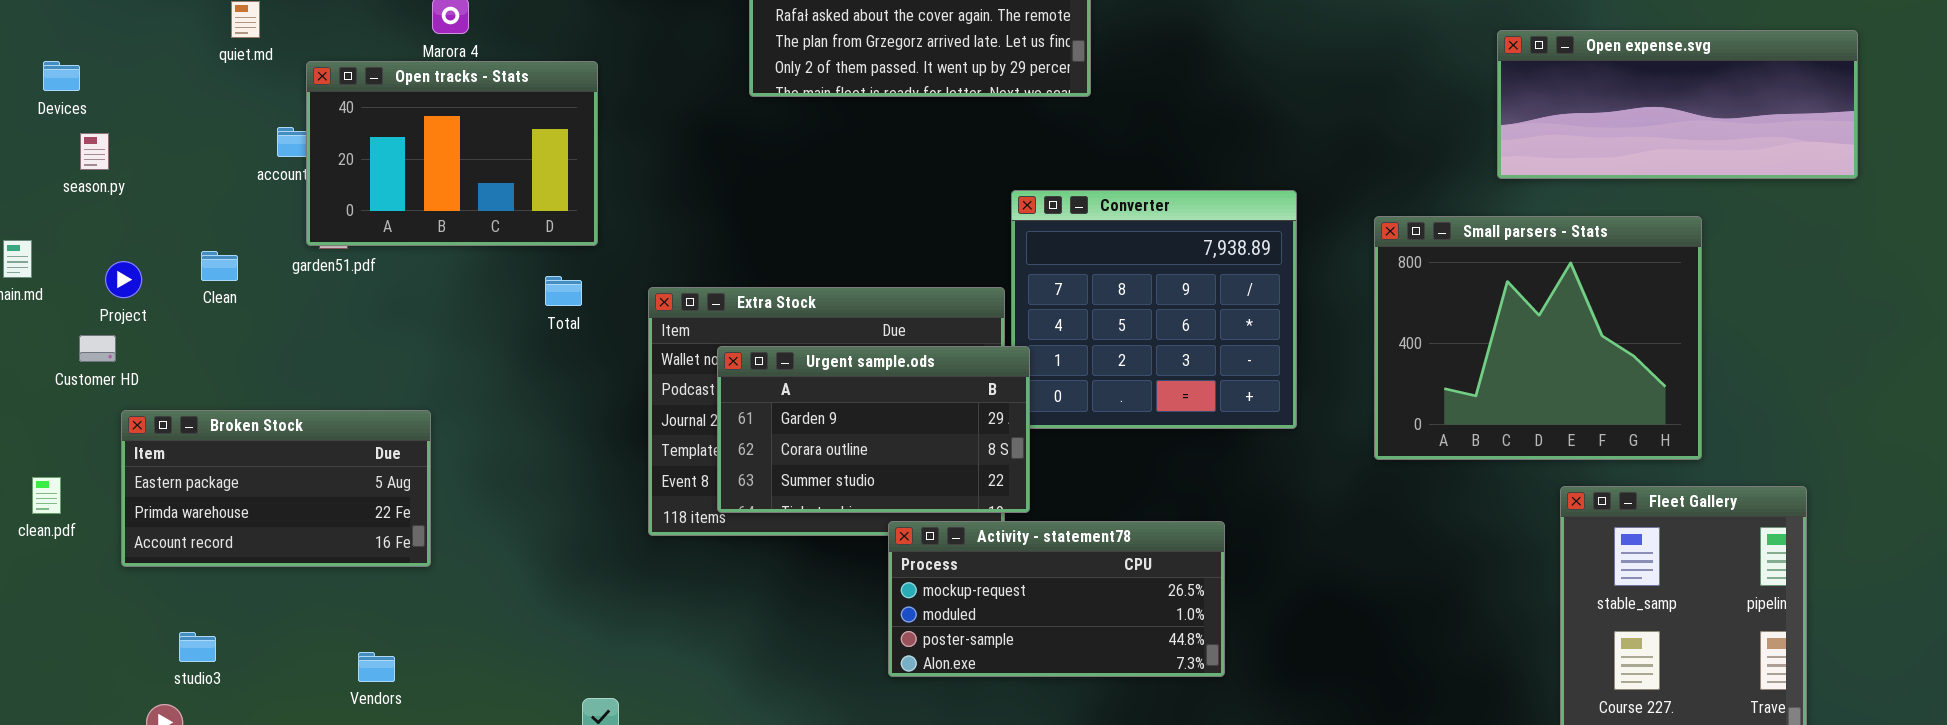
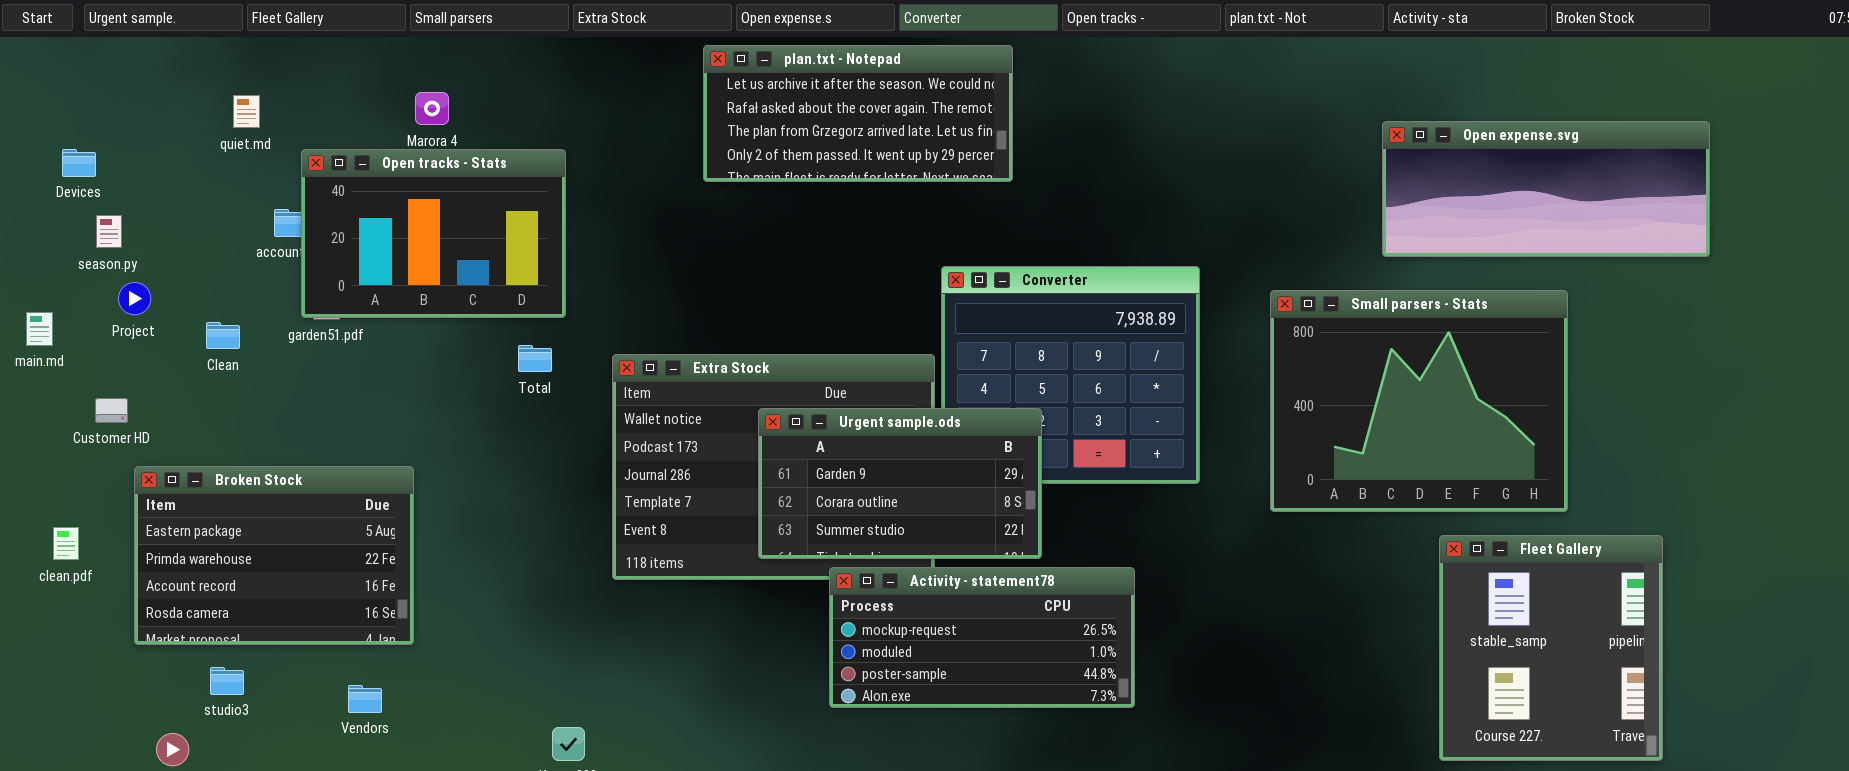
Project: [105,261,142,298] -> [118,282,151,315], moved
Urgent sample.ods: [717,346,1030,513] -> [758,408,1042,559], moved
Broken Stock: [121,410,431,567] -> [134,466,414,645], resized
studio3: [179,632,216,662] -> [210,667,244,695], moved

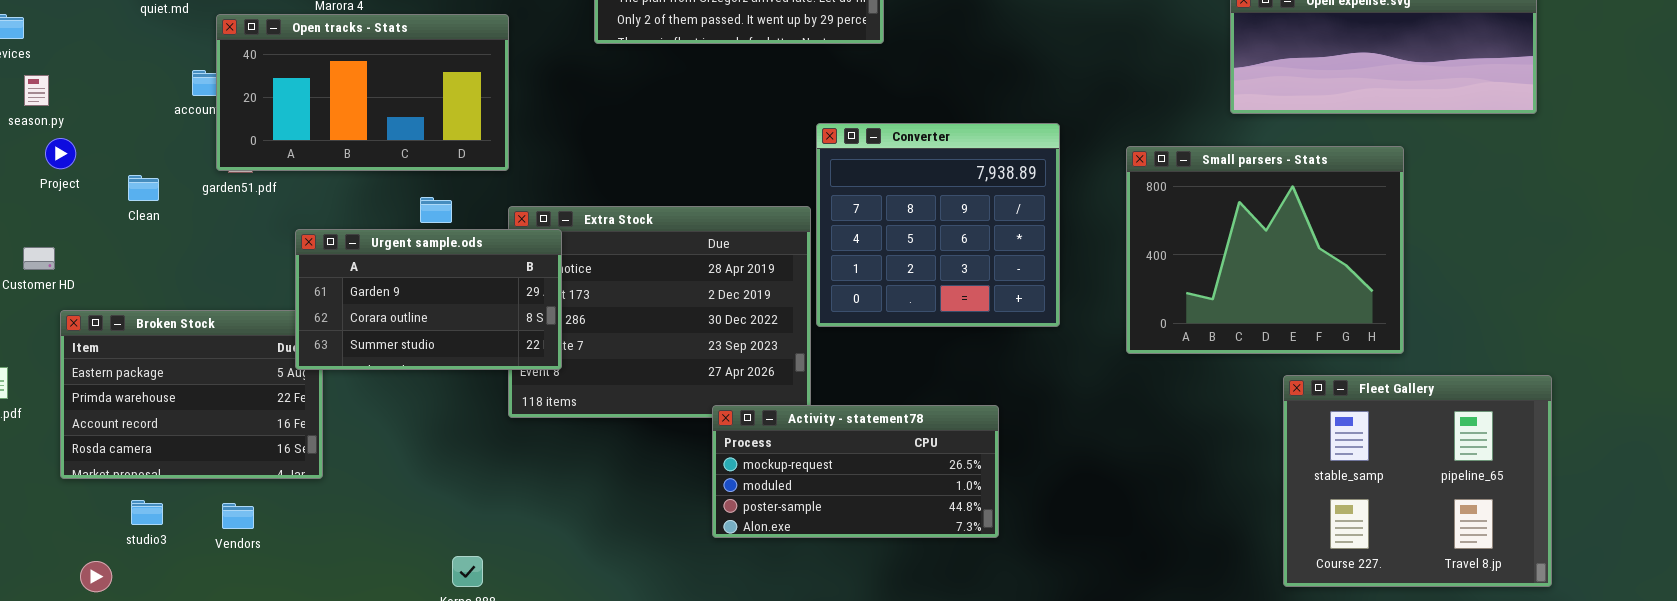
Open tracks - Stats: [301,149,566,318] -> [216,14,509,171], resized
Urgent sample.ods: [758,408,1042,559] -> [295,229,562,370], moved
Fleet Gallery: [1439,535,1663,761] -> [1283,375,1552,587], resized
Vendors: [348,685,382,713] -> [222,503,254,529], moved

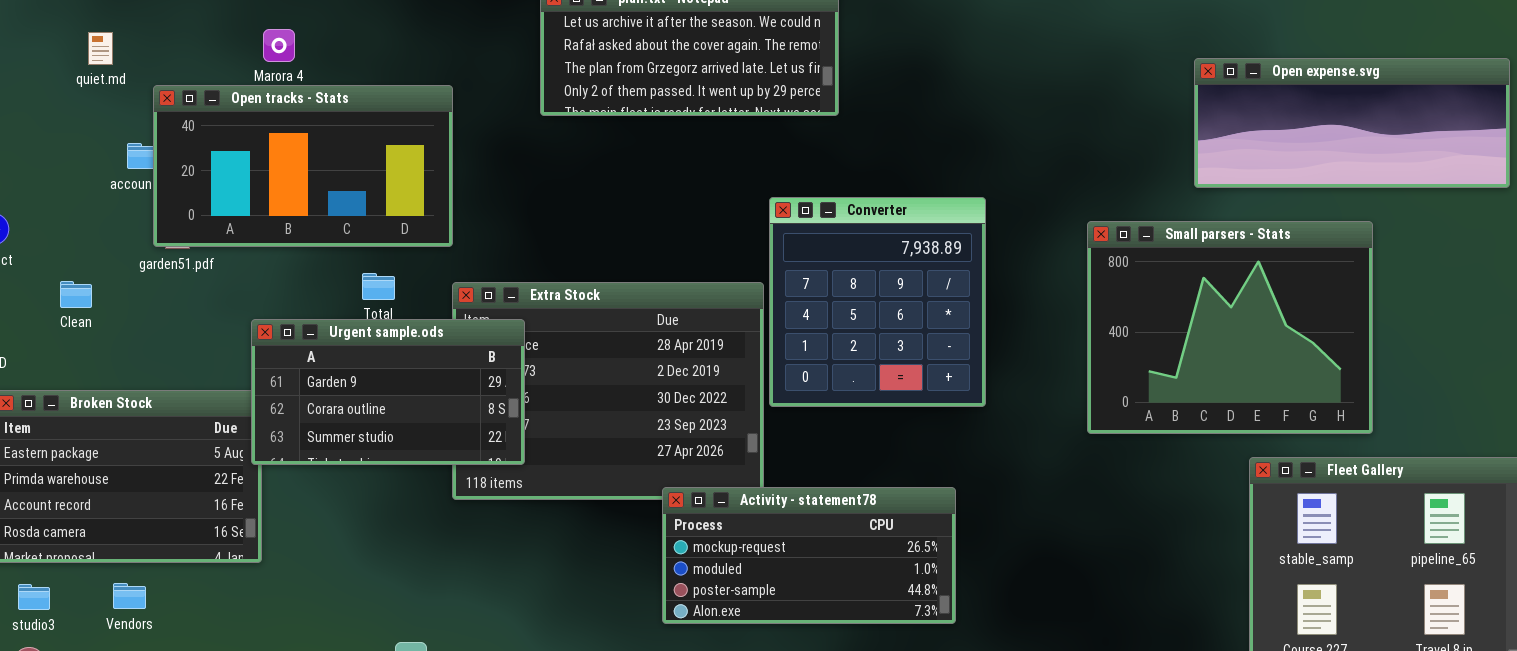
Converter: [816,123,1060,327] -> [769,197,986,407], resized
Clean: [128,175,159,201] -> [60,281,92,308], moved
Urgent sample.ods: [295,229,562,370] -> [251,319,525,465], moved
studio3: [131,500,163,525] -> [18,584,50,610], moved
Vendors: [222,503,254,529] -> [113,583,146,609], moved

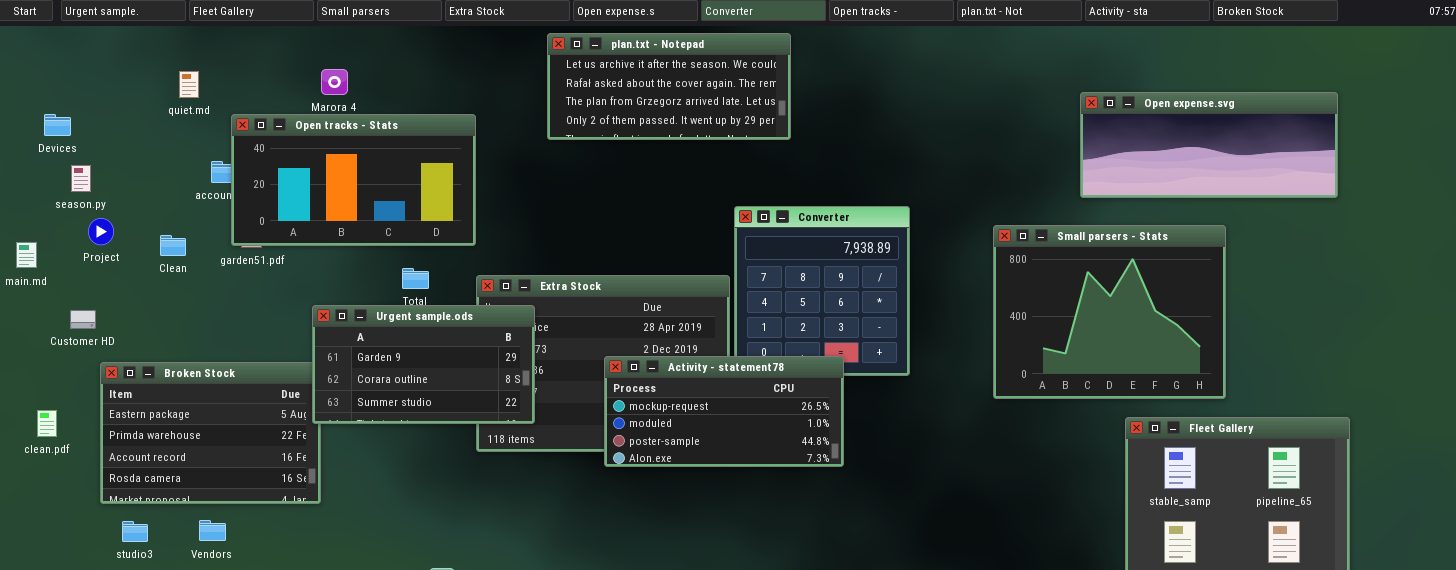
Clean: [60,281,92,308] -> [160,235,186,256], moved
Activity - statement78: [662,487,956,624] -> [604,356,844,467], moved

